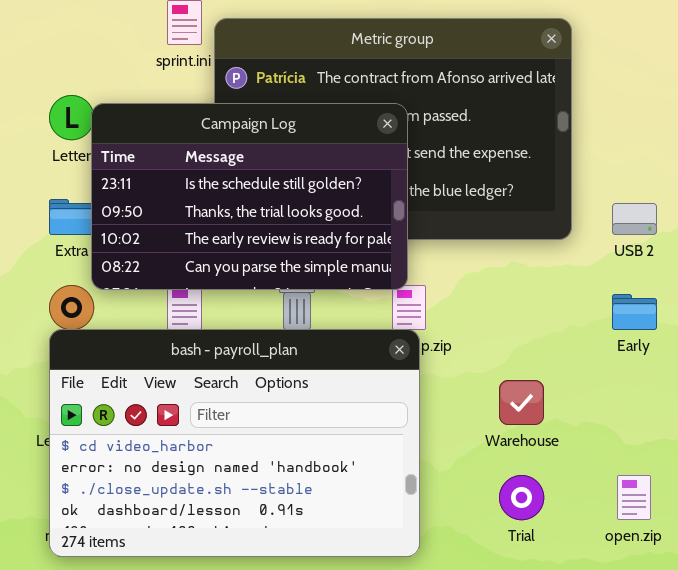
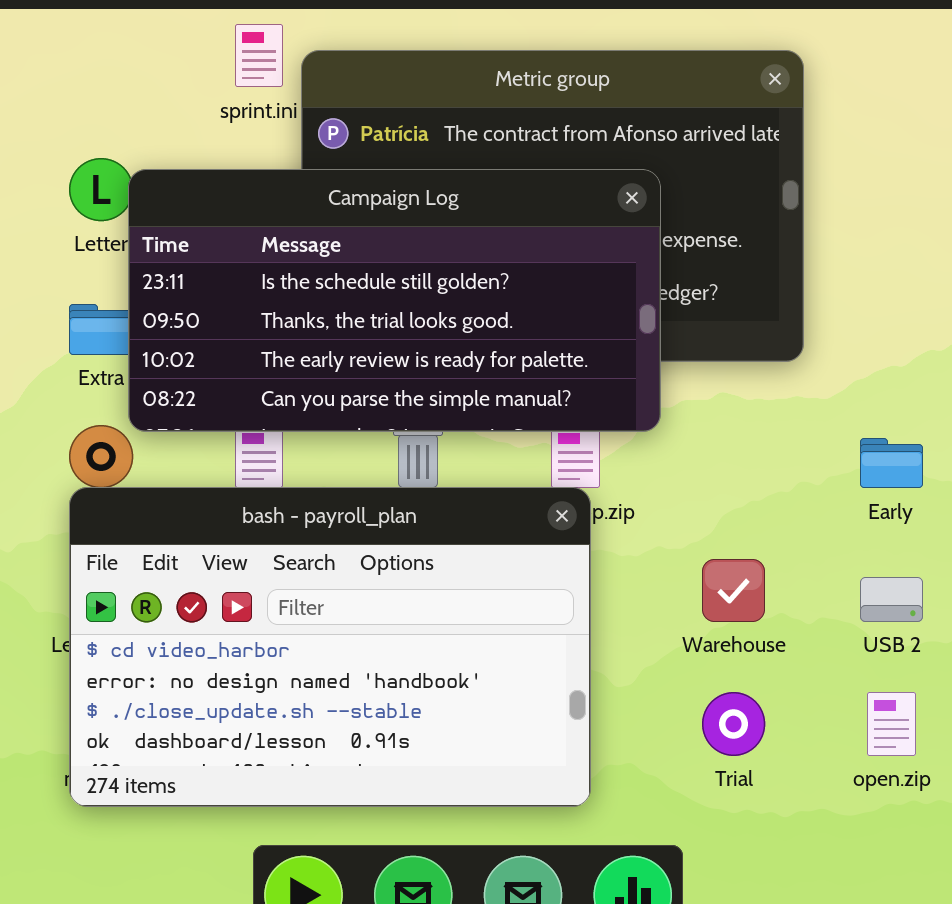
Campaign Log: [91,103,408,290] -> [128,169,661,432], resized
USB 2: [612,203,657,235] -> [860,577,923,622], moved

